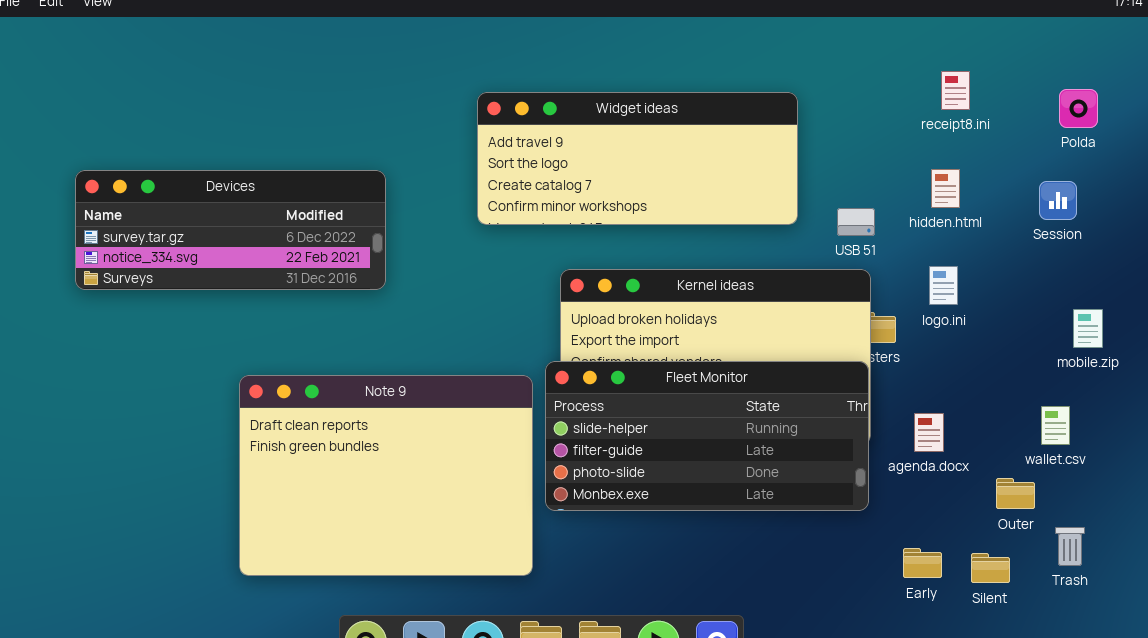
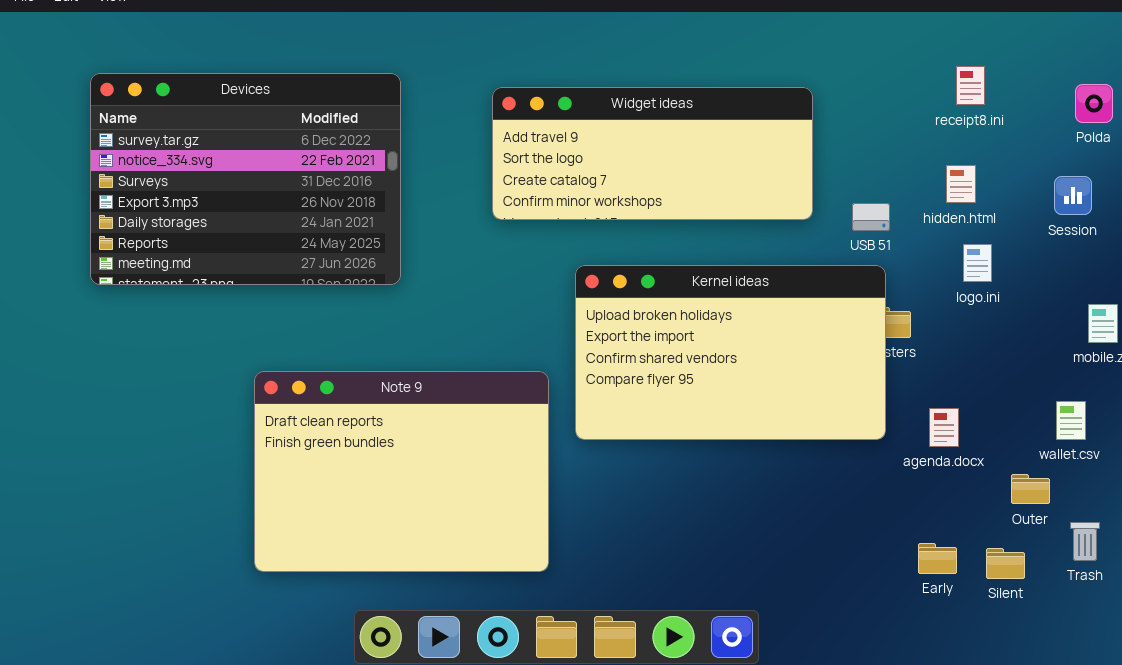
Devices: [75,170,386,290] -> [90,73,401,285], resized
logo.ini: [929,266,958,305] -> [963,244,992,282], moved
Fleet Monitor: [545,361,869,511] -> none, closed

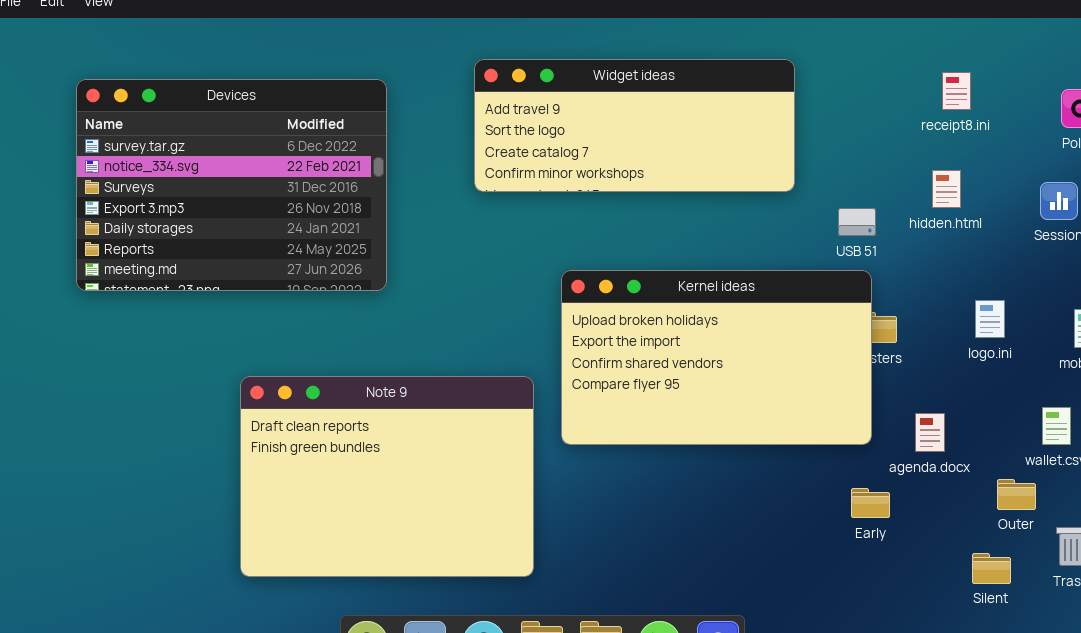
Widget ideas: [492,87,813,220] -> [474,59,795,192], moved
logo.ini: [963,244,992,282] -> [975,300,1005,338], moved
Early: [918,543,957,574] -> [851,488,890,518], moved

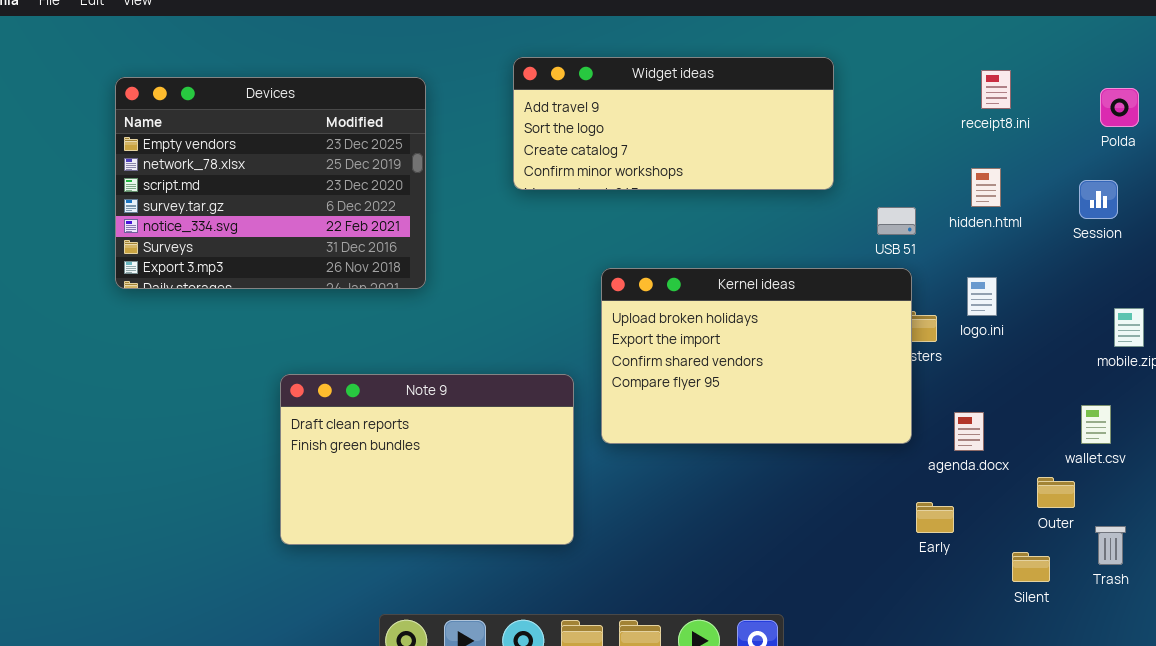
Devices: [76,79,387,291] -> [115,77,426,289], scrolled up 3 rows
logo.ini: [975,300,1005,338] -> [967,277,997,316], moved
Note 9: [240,376,534,577] -> [280,374,574,545], resized
Early: [851,488,890,518] -> [916,502,954,533], moved

